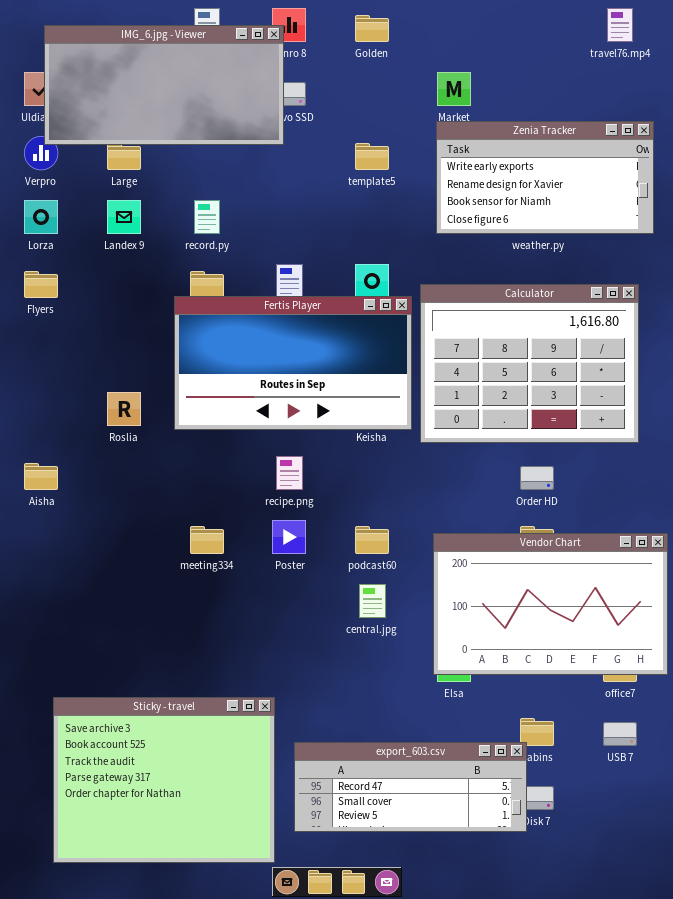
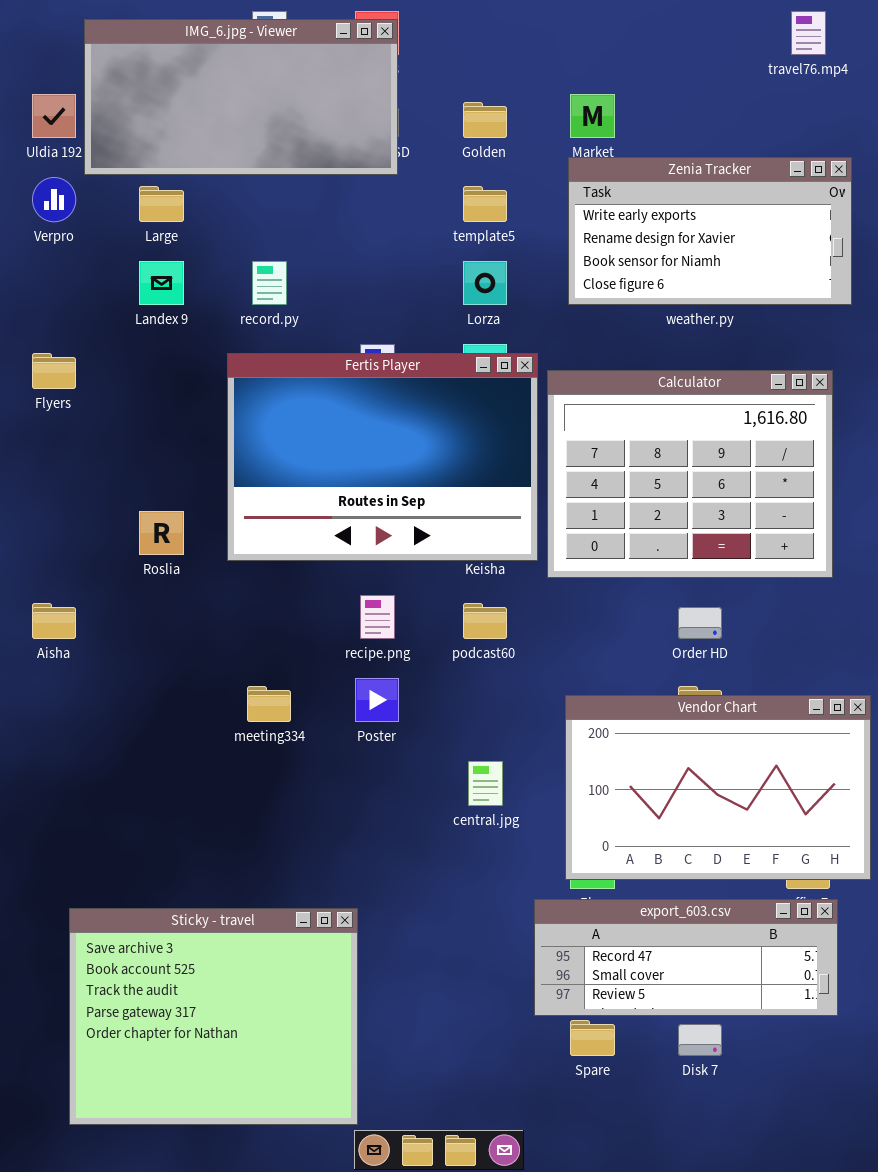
Golden: [355,15,389,42] -> [463,102,507,138], moved
IMG_6.jpg - Viewer: [44,25,284,145] -> [84,19,398,175], moved
Lorza: [24,200,58,234] -> [463,261,507,305], moved
Fertis Player: [174,296,412,430] -> [227,353,538,561], resized
podcast60: [355,526,389,554] -> [463,603,507,639], moved
export_603.csv: [294,742,527,832] -> [534,899,838,1016], moved

